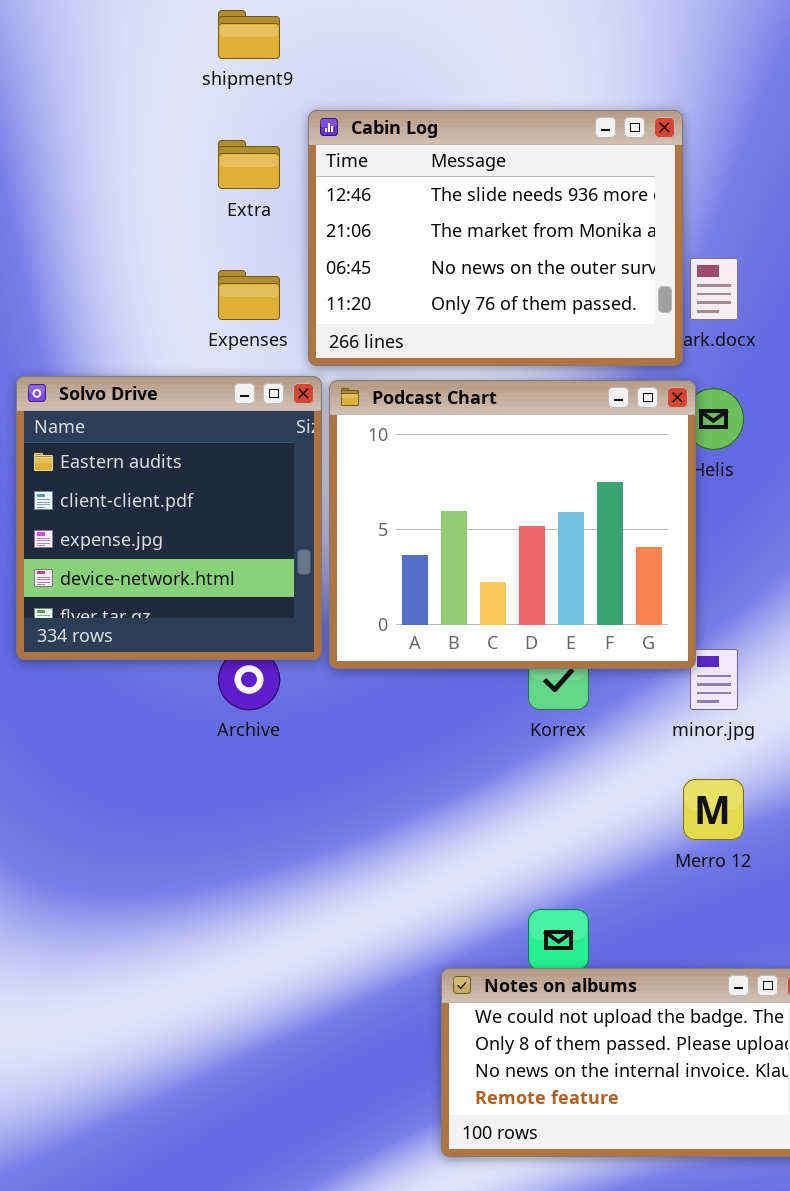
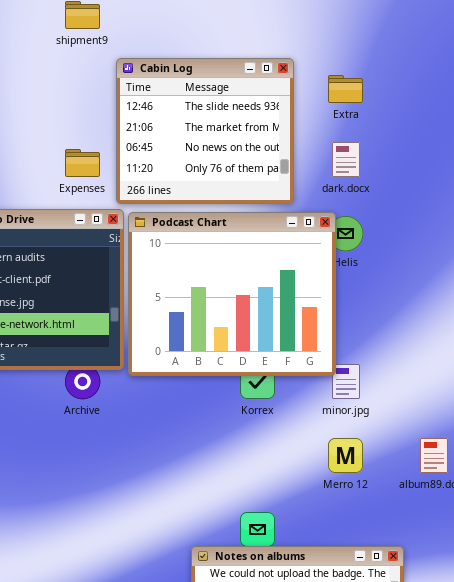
Cabin Log: [308,110,683,366] -> [116,58,294,204], resized
Extra: [218,140,280,189] -> [328,75,363,103], moved

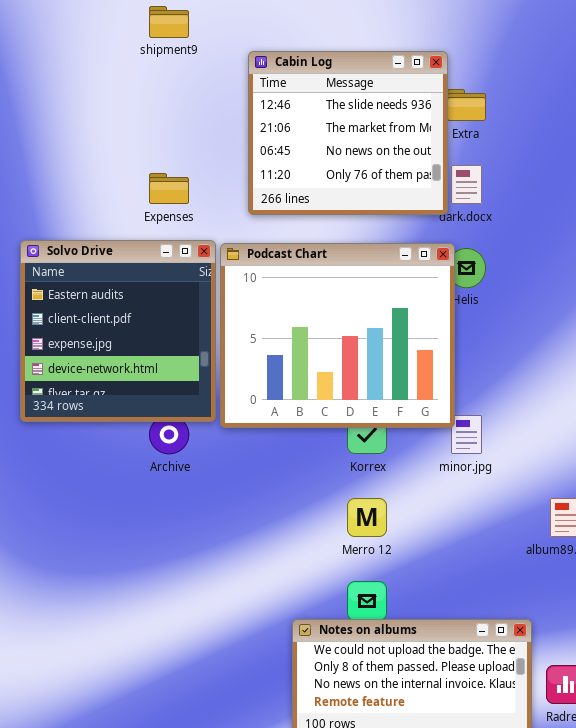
Cabin Log: [116,58,294,204] -> [248,51,448,215], moved
Merro 12: [328,438,363,473] -> [347,498,387,537], moved

